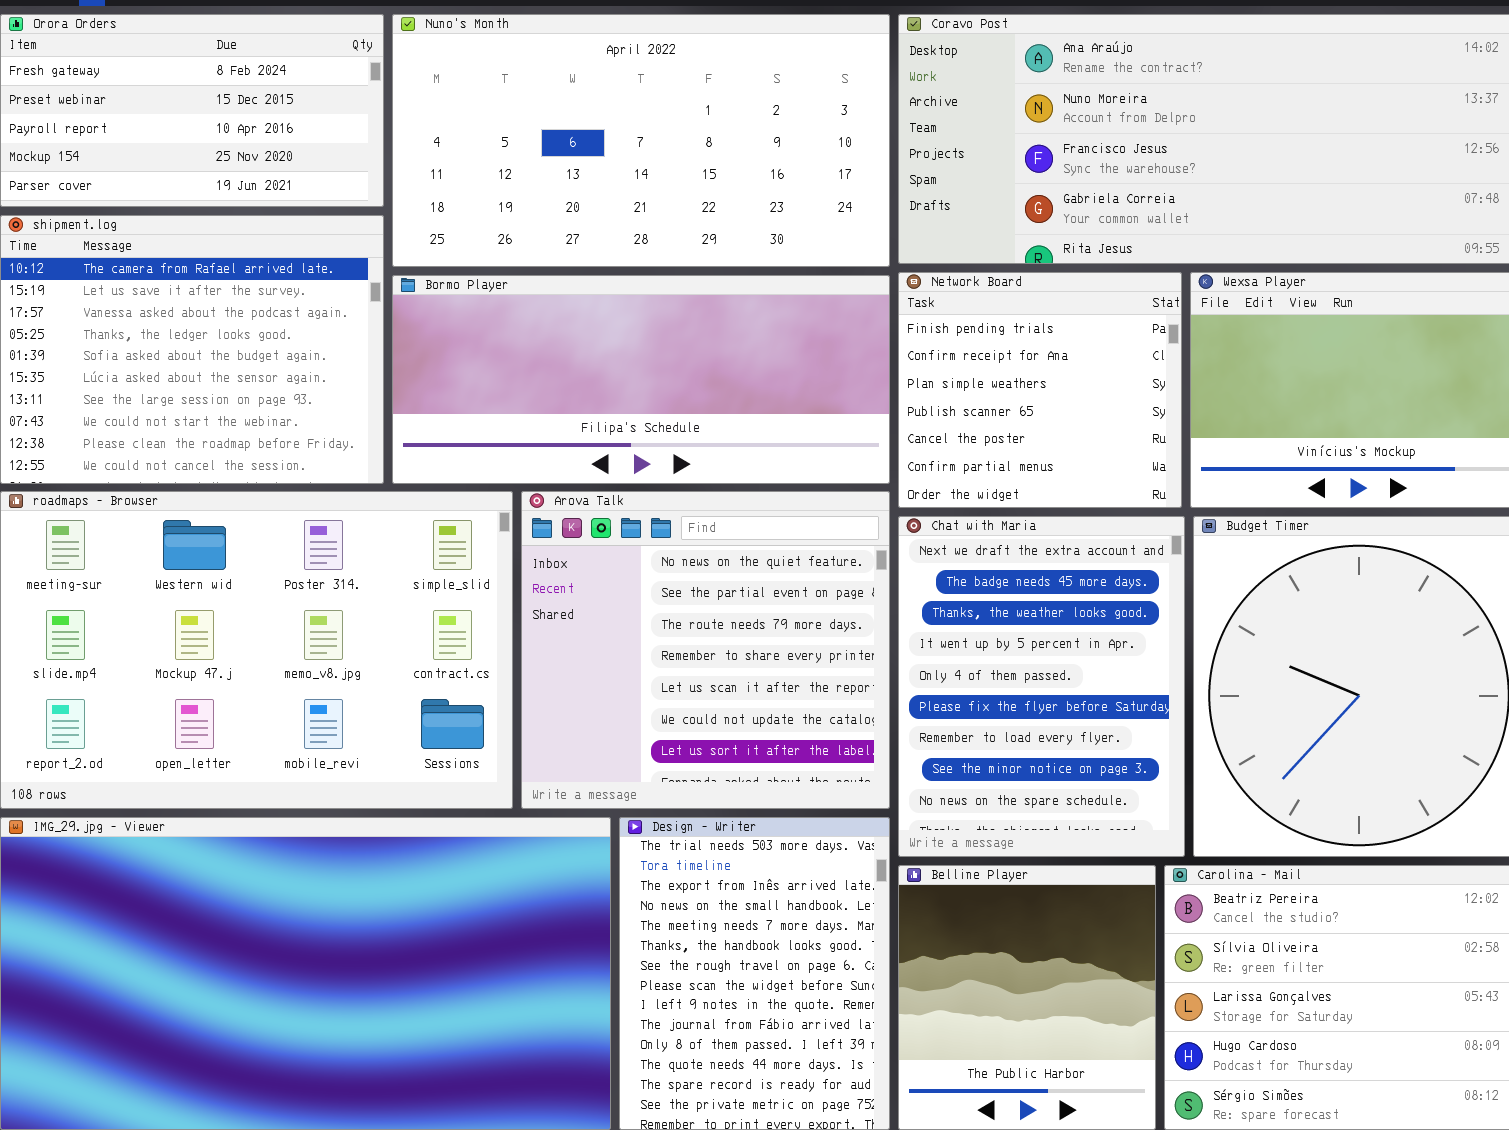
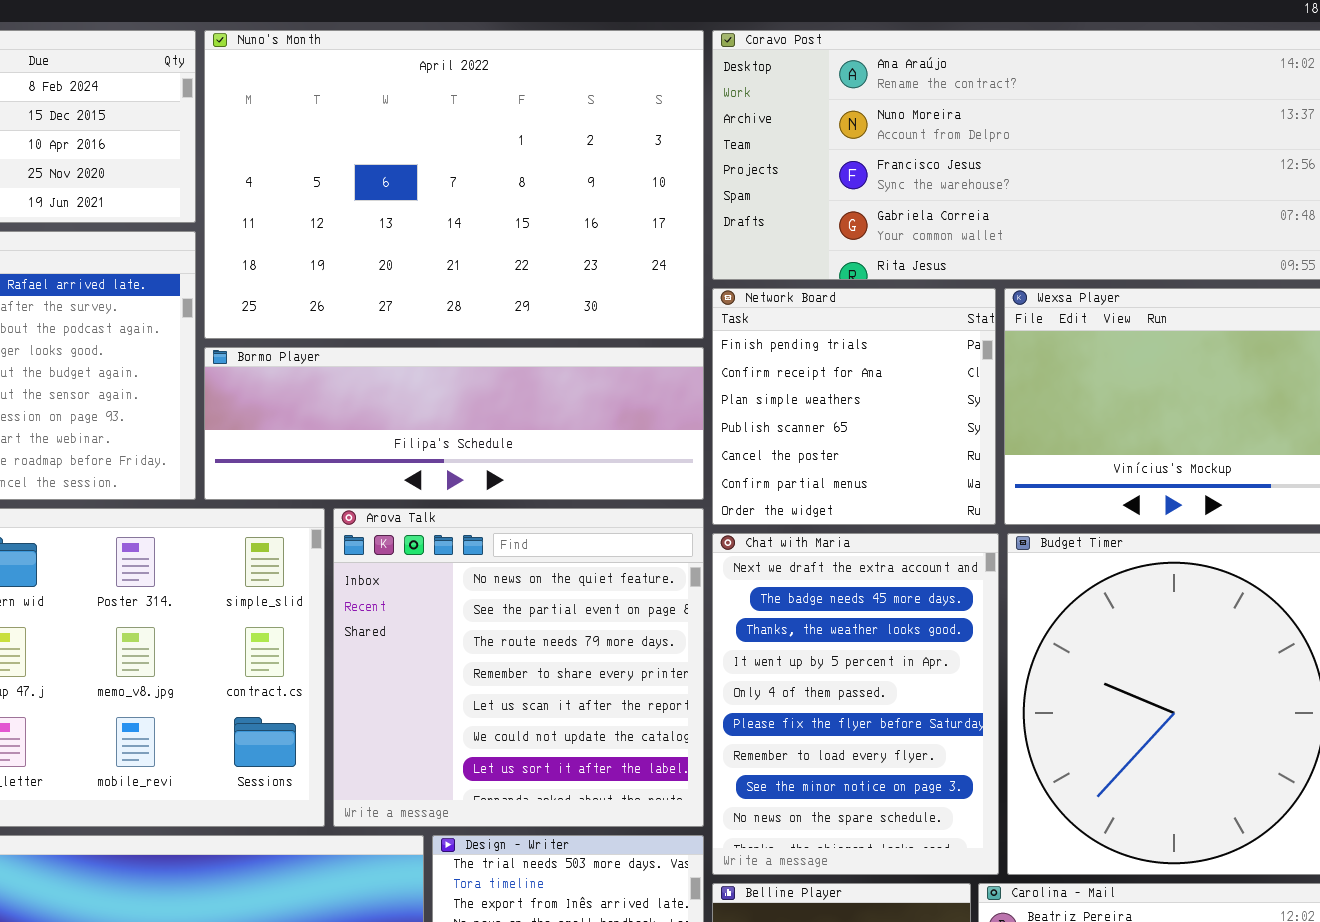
Nuno's Month: [392,14,890,267] -> [204,30,704,339], resized
Bormo Player: [392,275,890,484] -> [204,347,704,500], resized

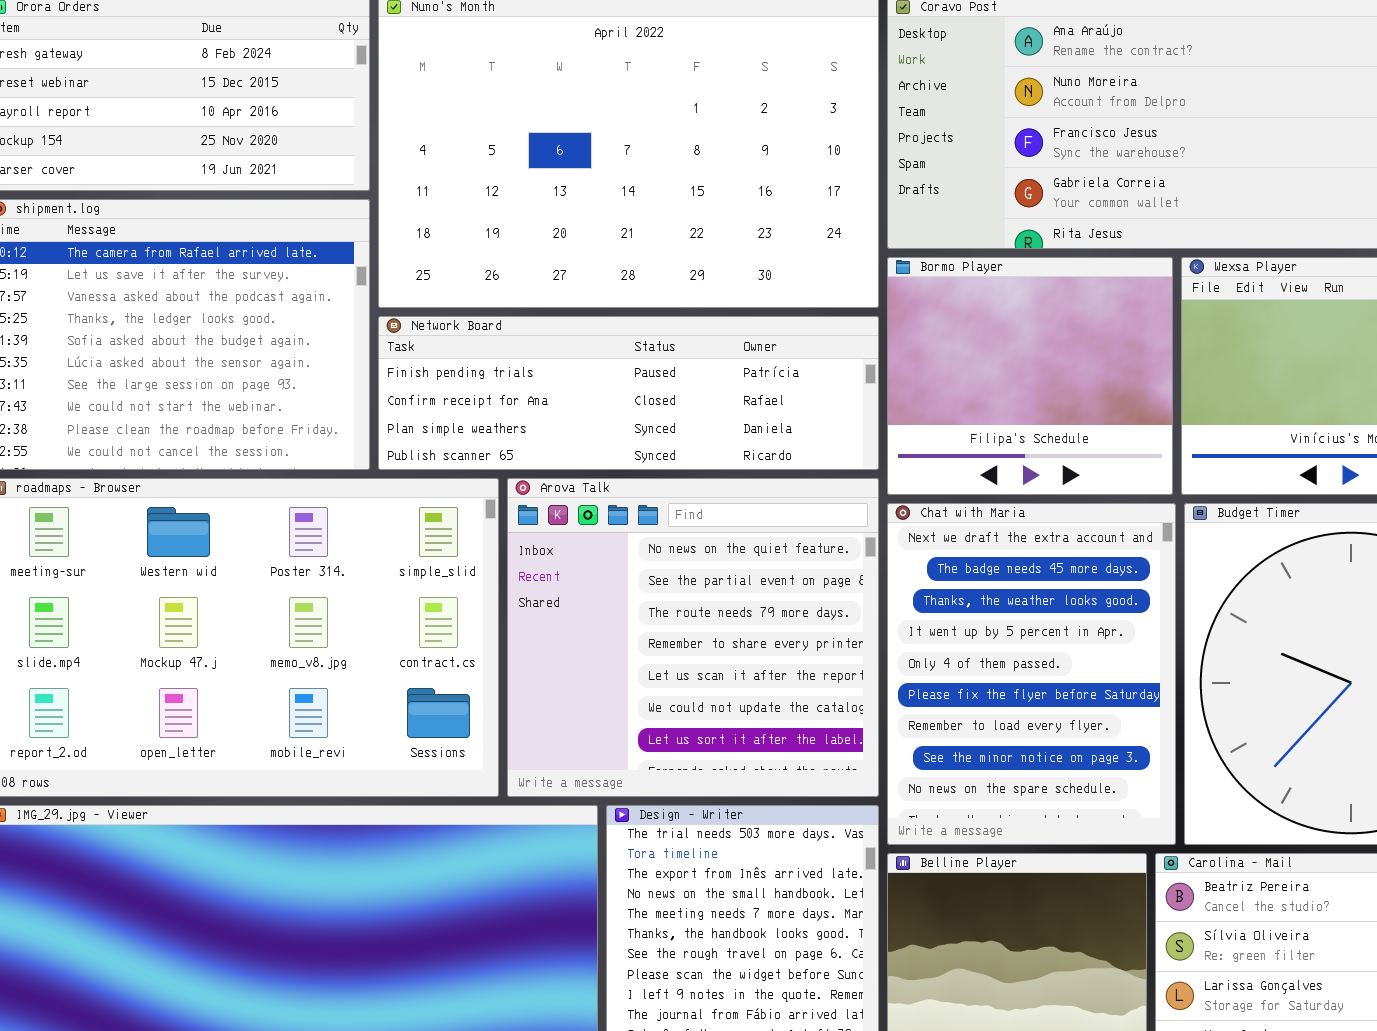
Network Board: [712,288,996,525] -> [378,316,879,470], moved, resized
Bormo Player: [204,347,704,500] -> [887,257,1173,495], moved, resized

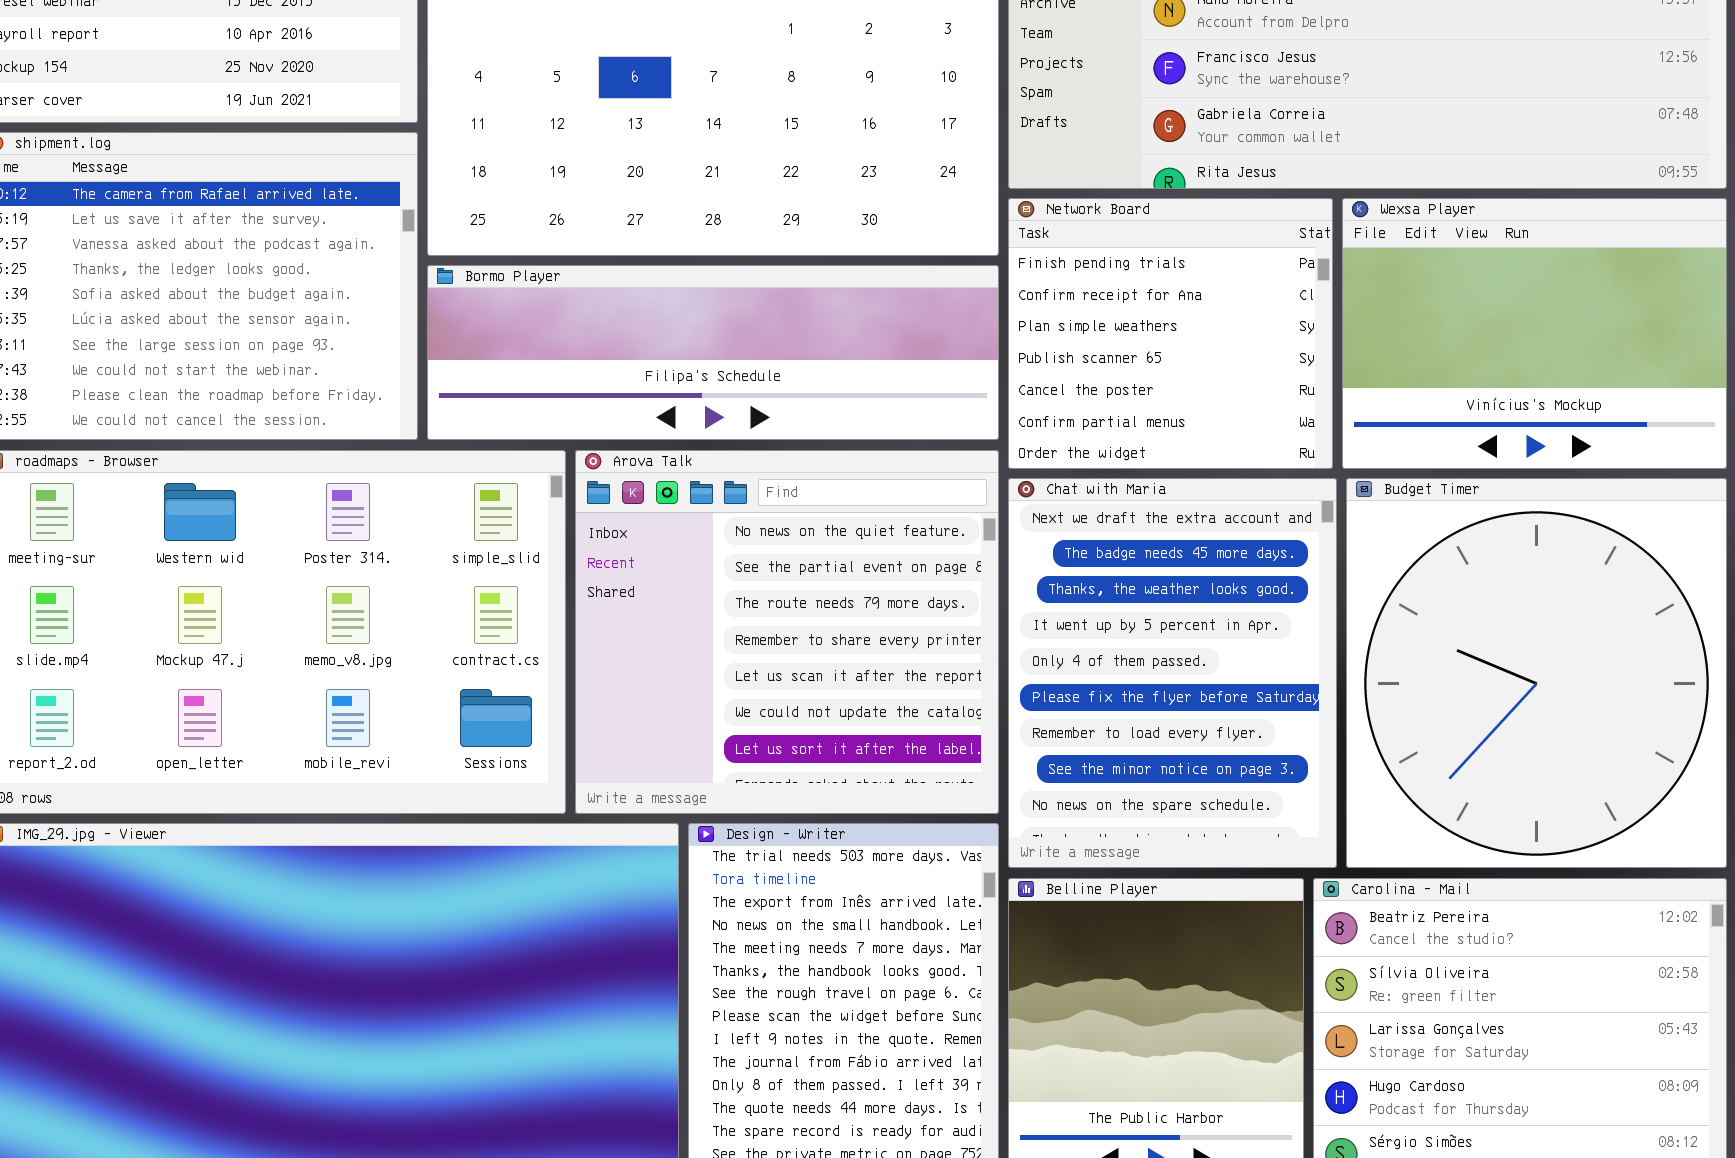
Bormo Player: [887,257,1173,495] -> [427,265,999,440], moved, resized
Network Board: [378,316,879,470] -> [1008,198,1333,469], moved, resized

